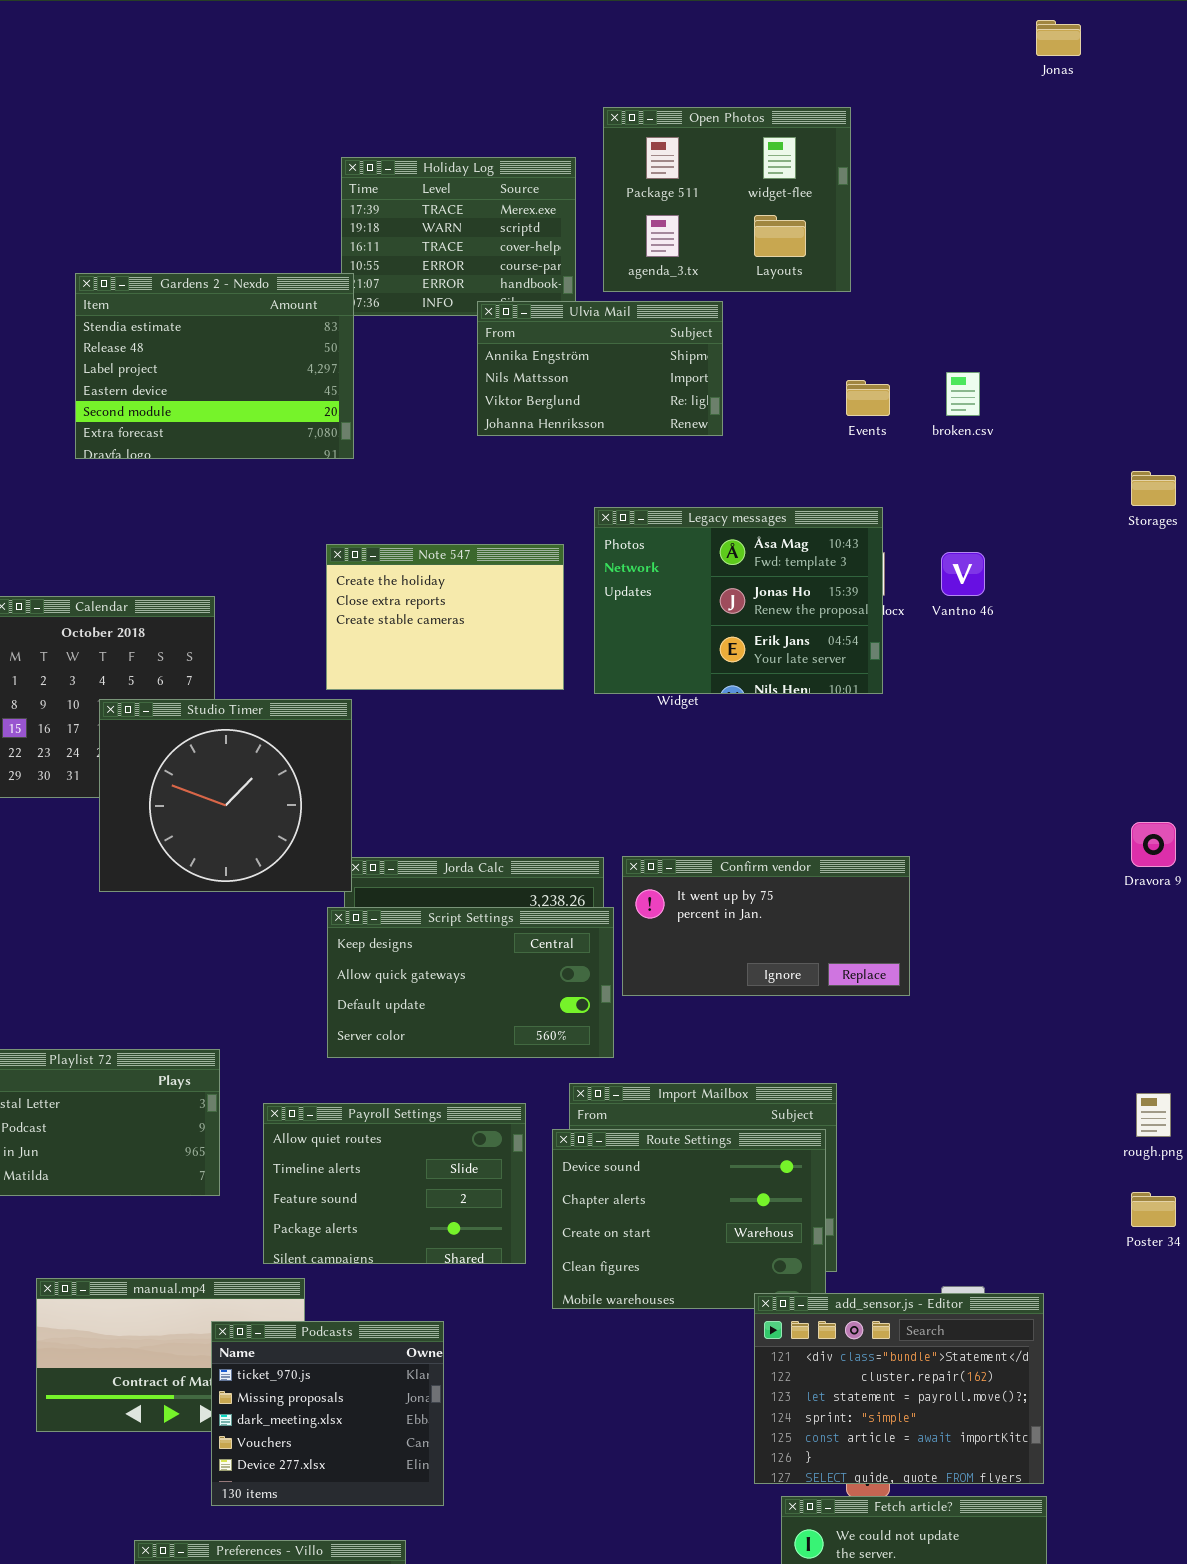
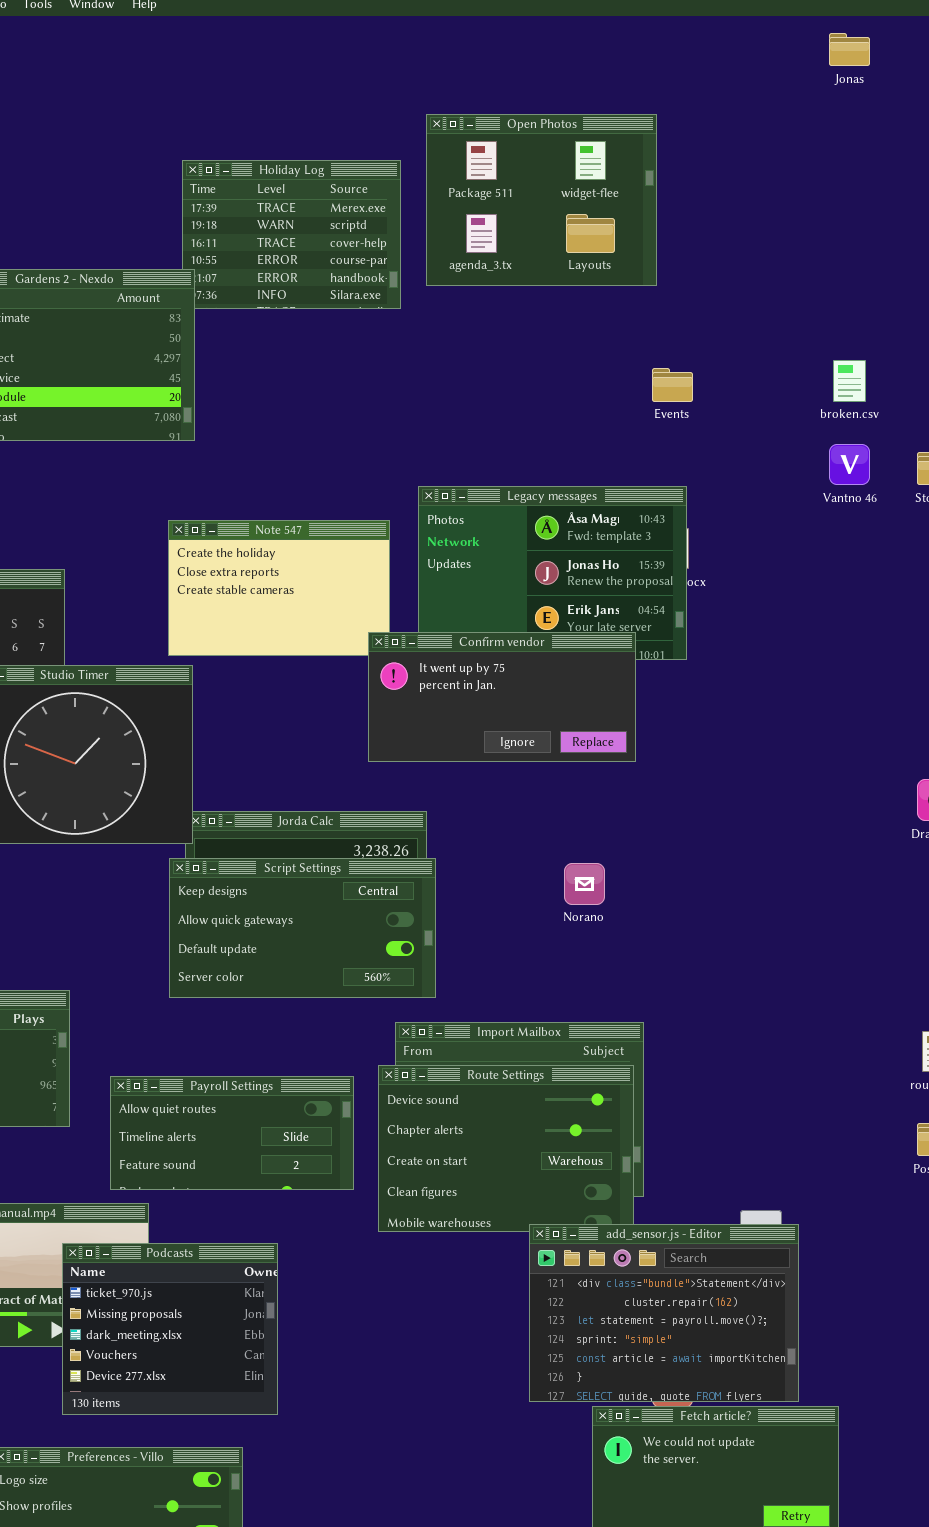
Ulvia Mail: [477,301,723,436] -> none, closed
broken.csv: [946,372,980,416] -> [833,360,866,402], moved
Vantno 46: [941,552,985,596] -> [829,444,870,485], moved
Confirm vendor: [622,856,910,996] -> [368,632,636,762], moved
Payroll Settings: [263,1103,526,1264] -> [110,1076,354,1190], resized
add_sensor.js - Editor: [754,1293,1044,1484] -> [529,1224,799,1402], moved

